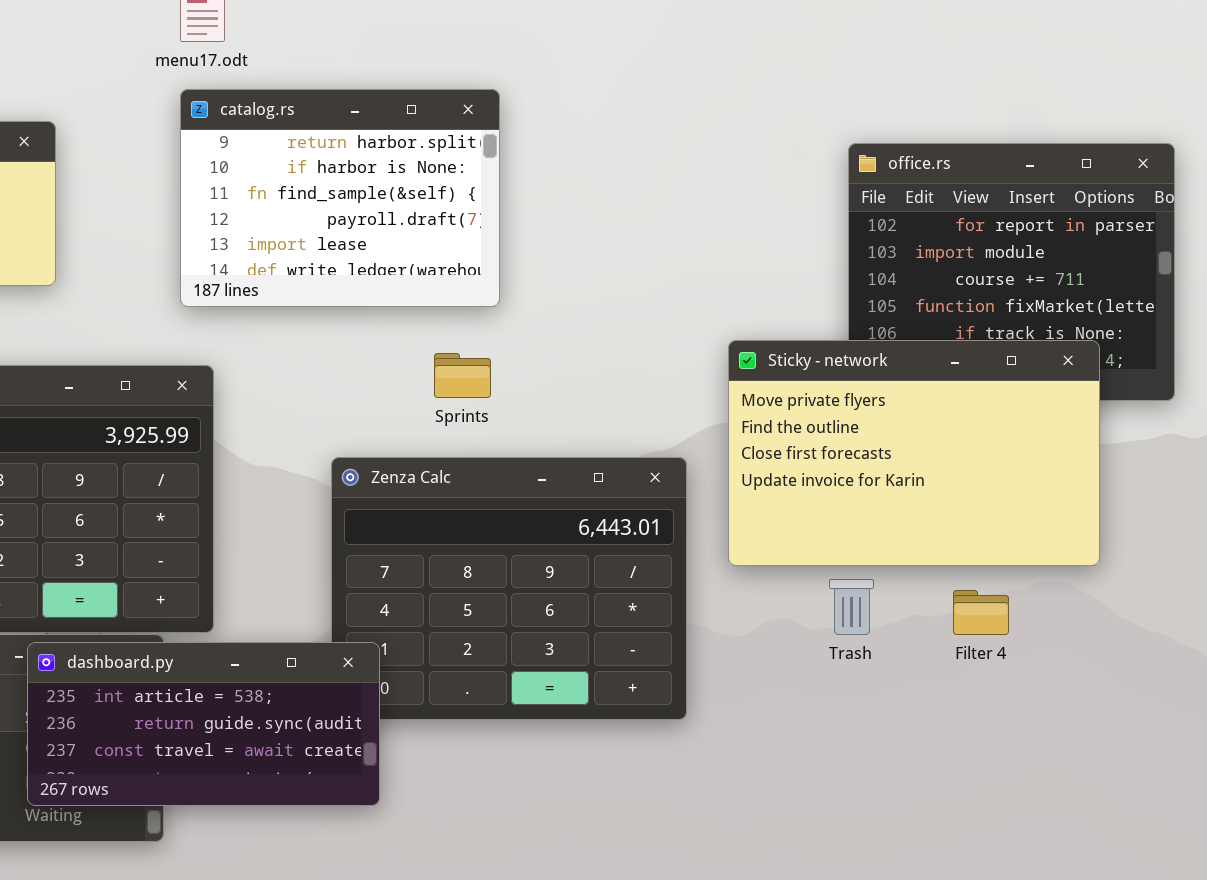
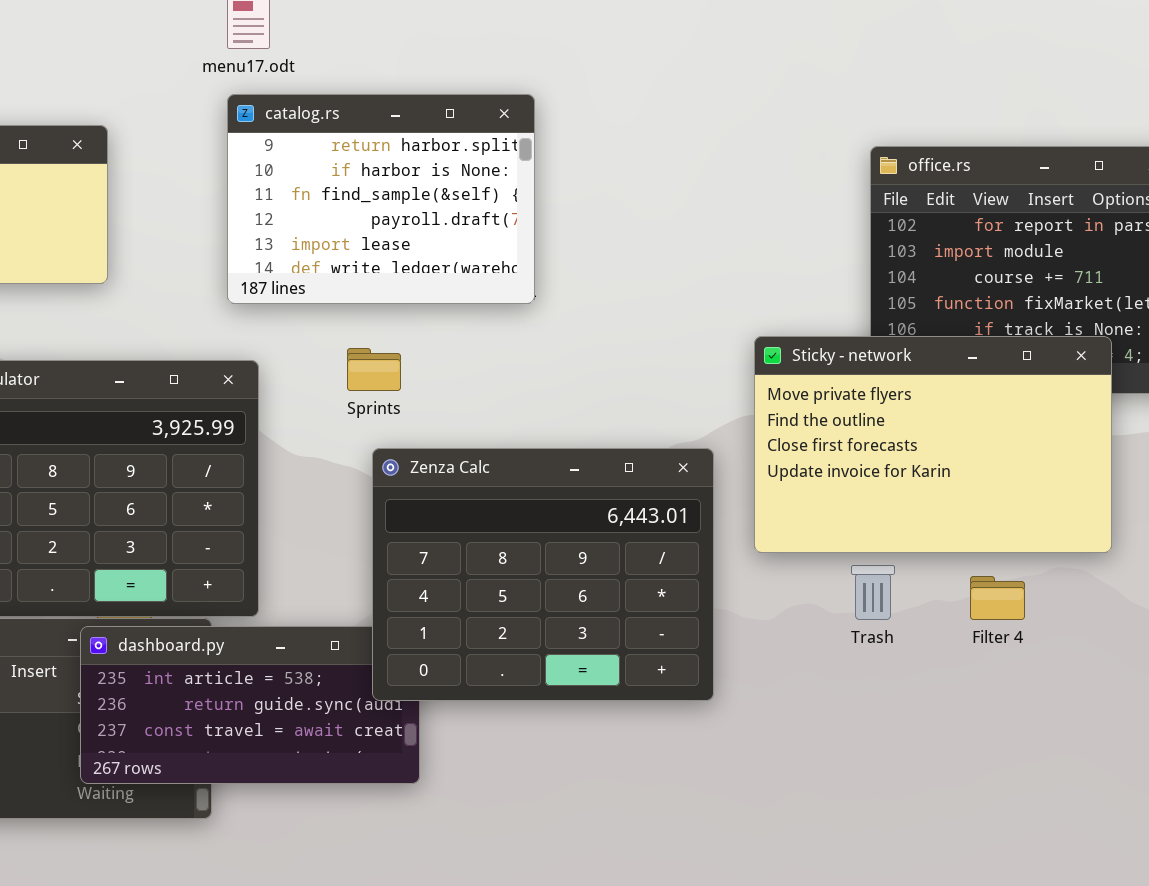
Sprints: [434,353,491,398] -> [347,348,401,391], moved
Zenza Calc: [331,457,687,720] -> [372,448,714,701], raised

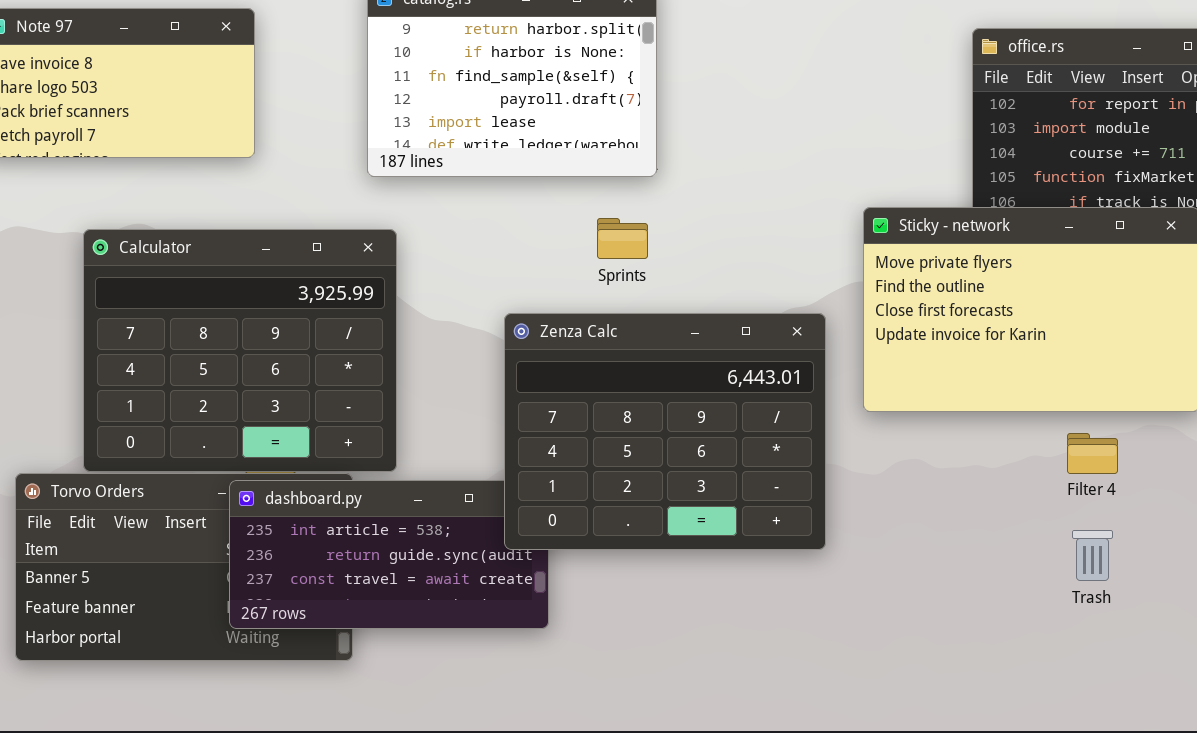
Sprints: [347,348,401,391] -> [597,218,648,259], moved
Trash: [851,565,895,620] -> [1072,530,1113,581], moved

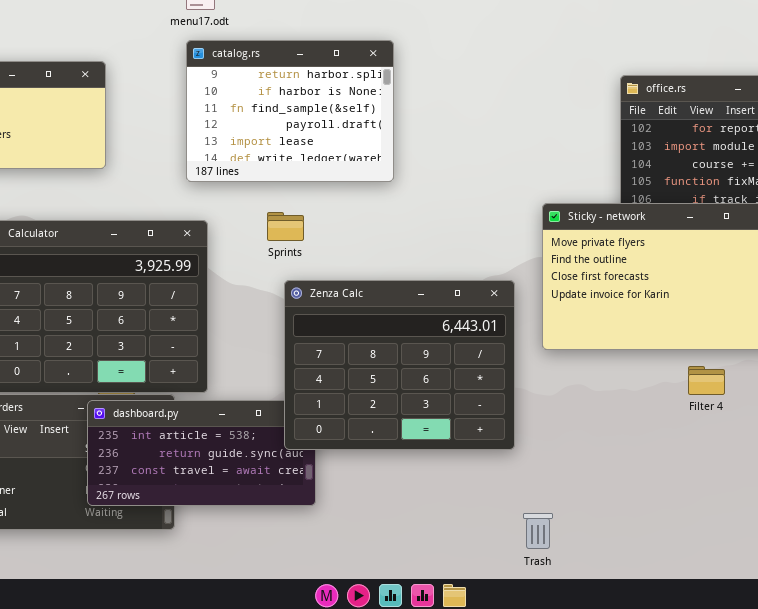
Sprints: [597,218,648,259] -> [267,212,304,241], moved
Trash: [1072,530,1113,581] -> [523,513,553,549], moved

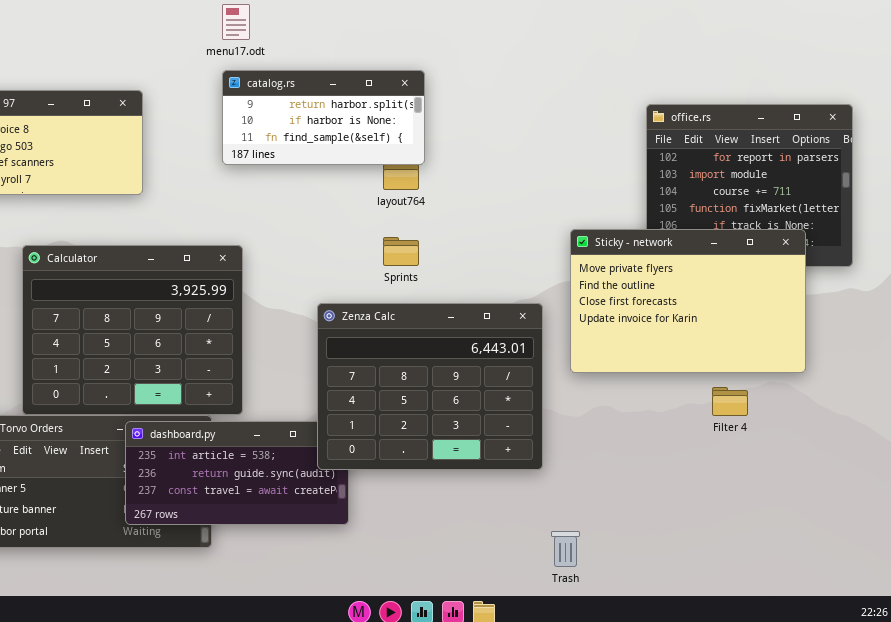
catalog.rs: [186,40,394,182] -> [222,70,425,165], resized
Sprints: [267,212,304,241] -> [383,237,419,266], moved

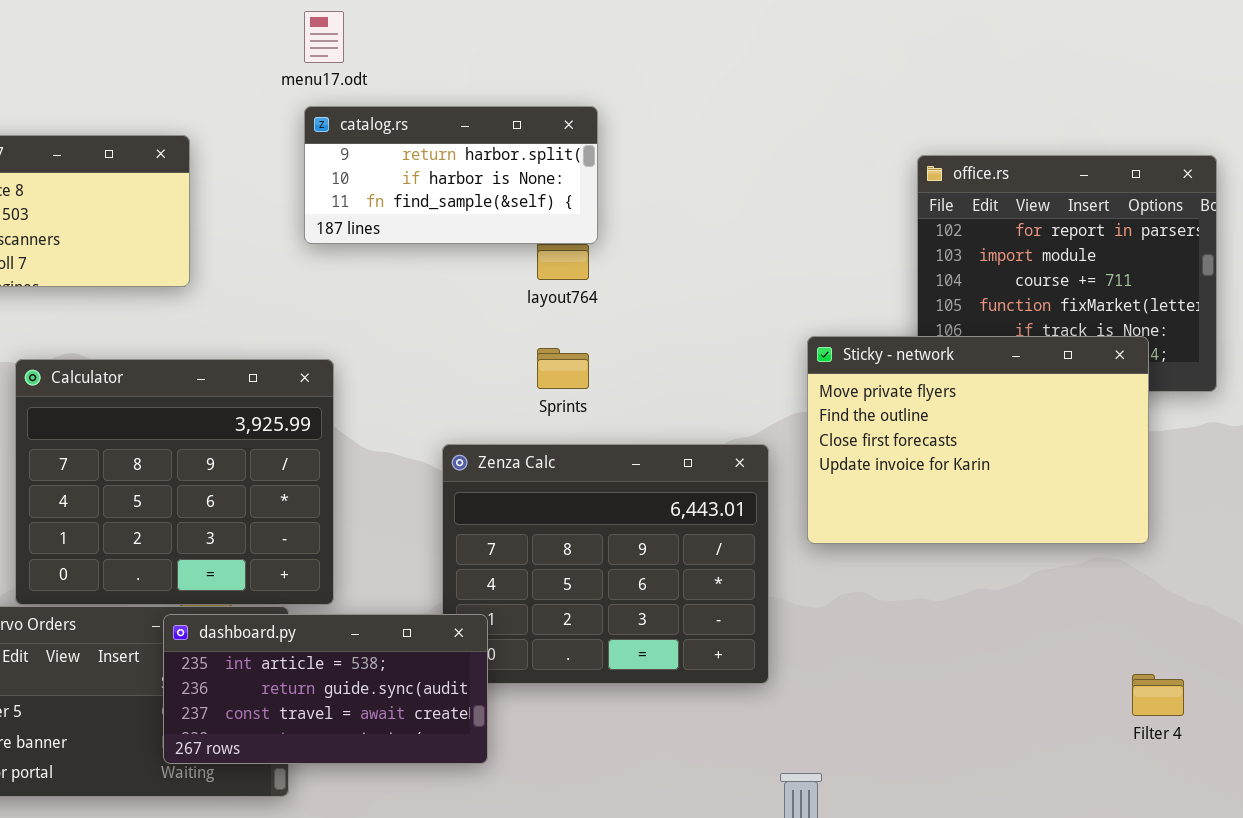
Filter 4: [712,387,748,416] -> [1132,674,1184,716], moved
dashboard.py: [125,421,349,525] -> [163,614,488,764], raised

